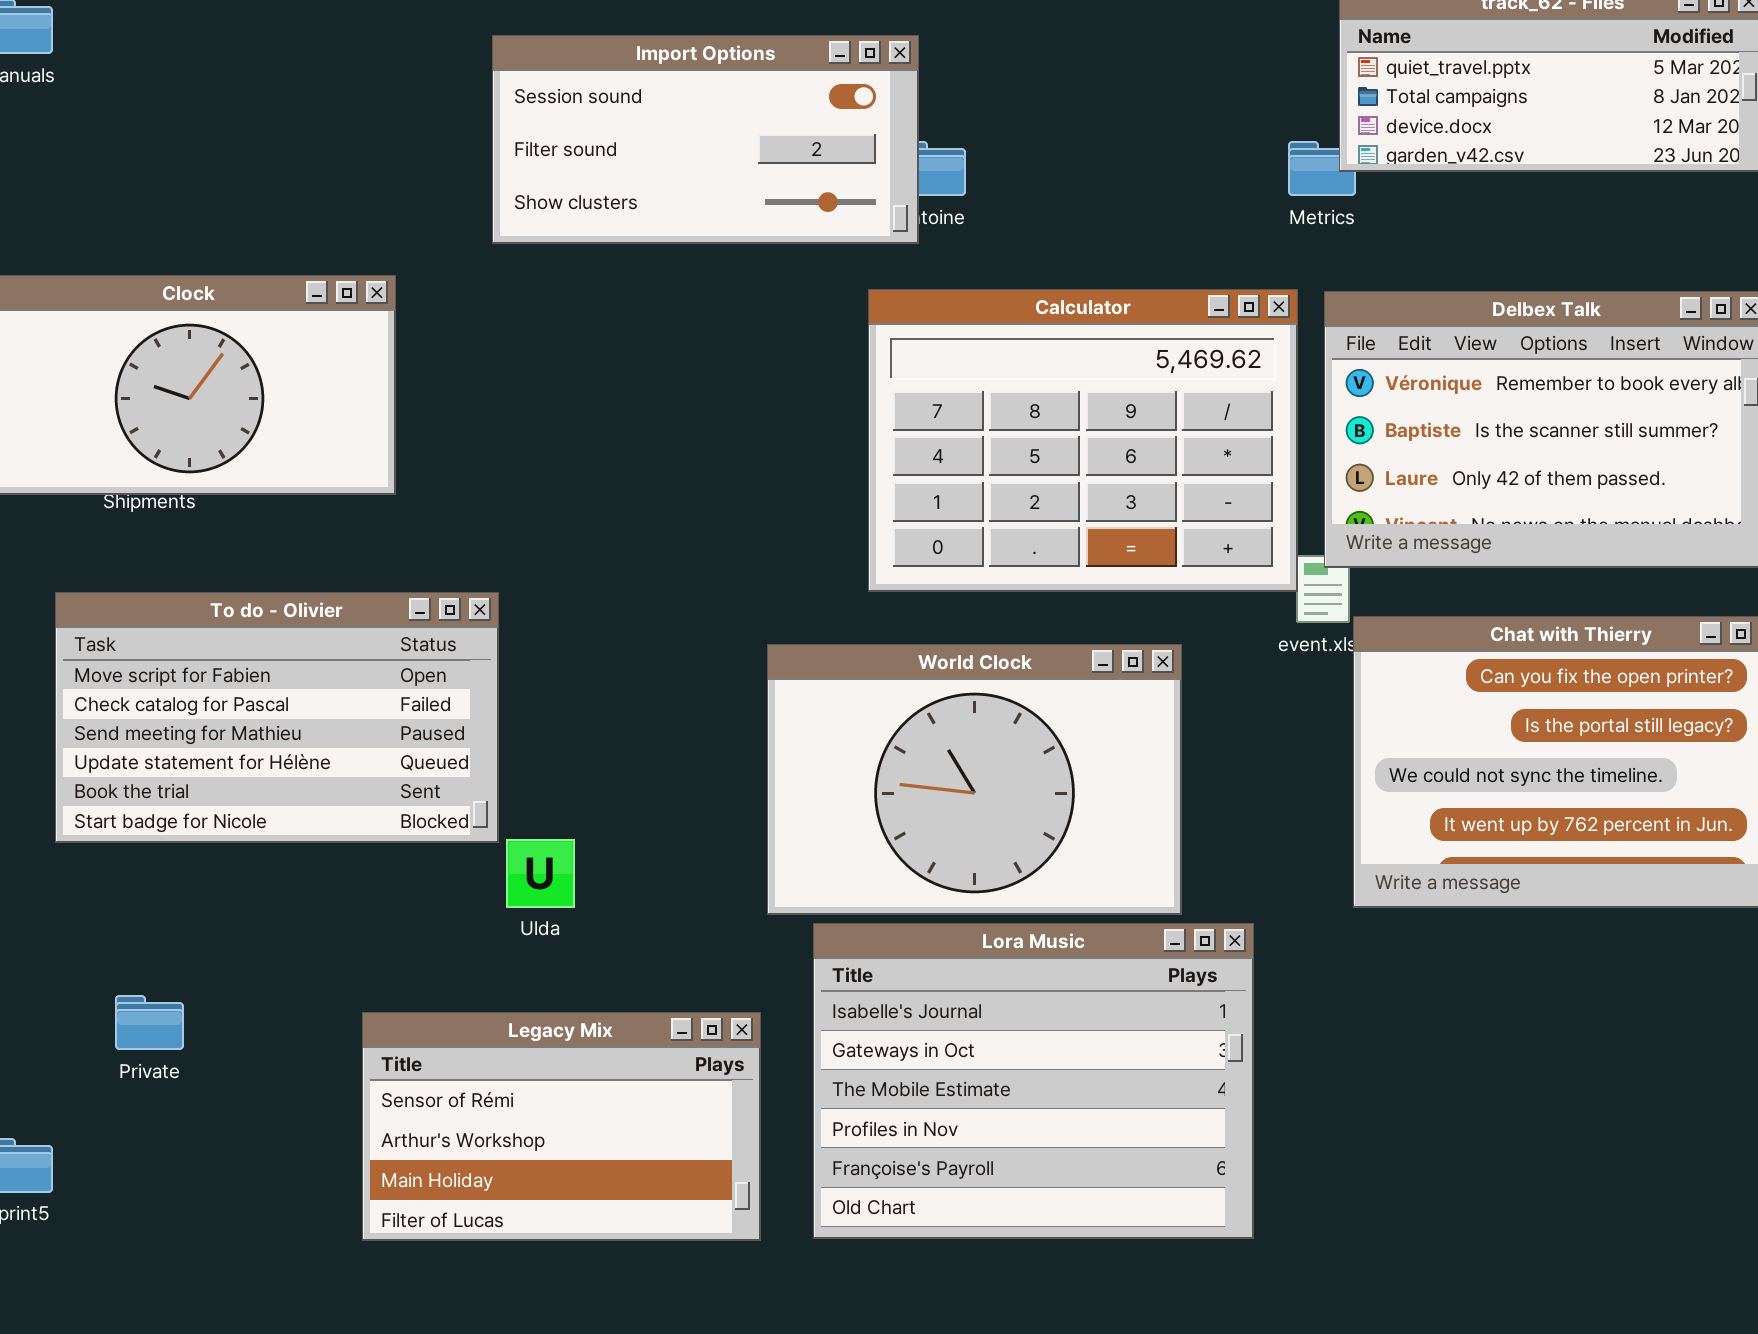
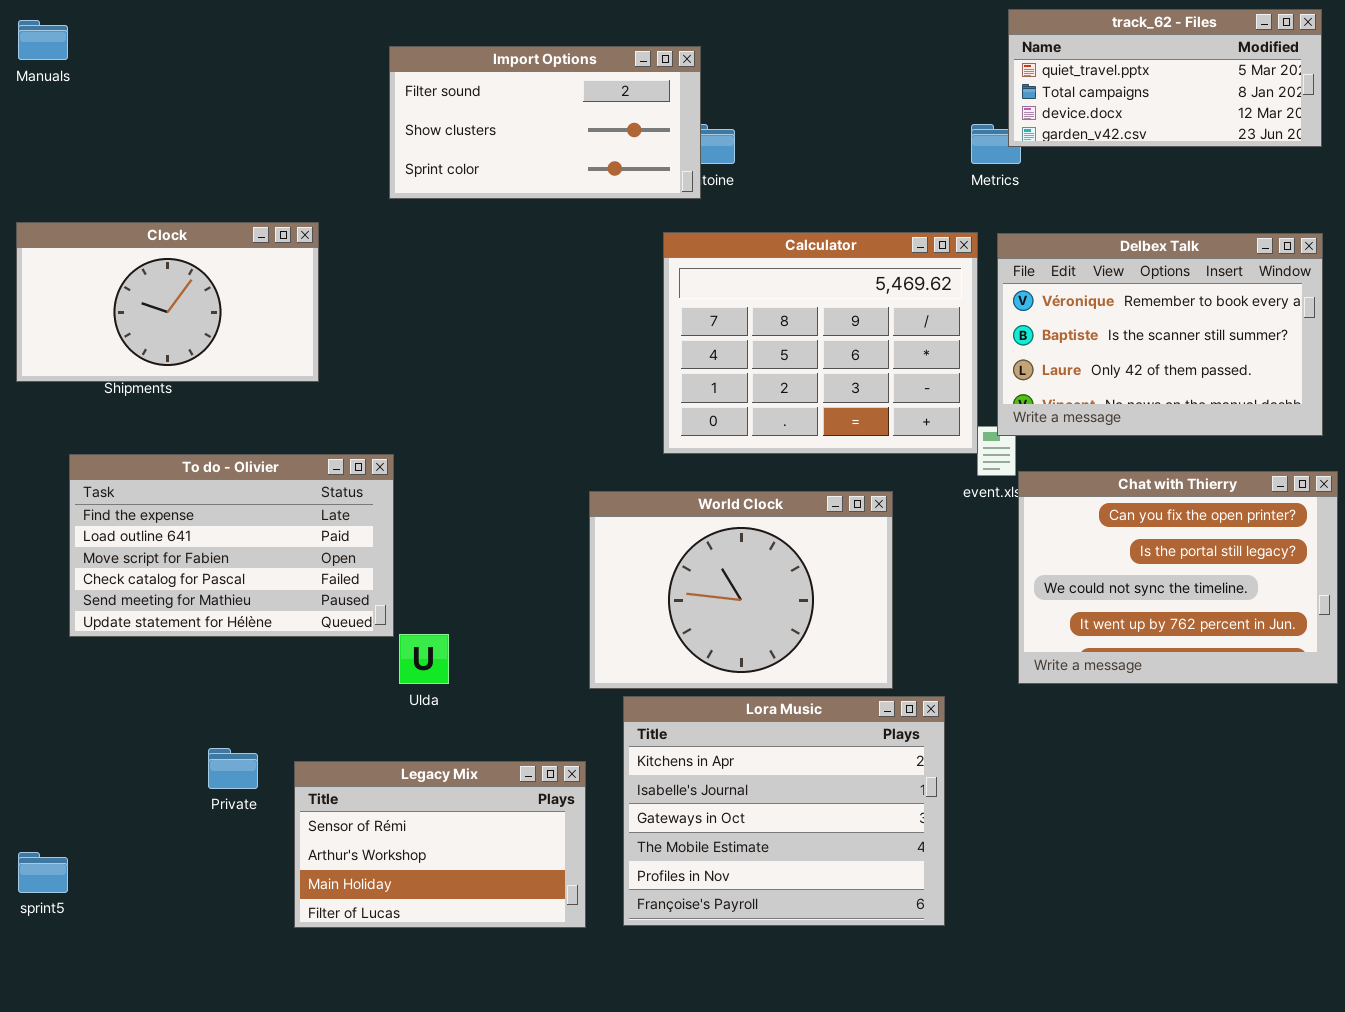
Import Options: [492,35,919,244] -> [389,46,701,199], scrolled down 1 row
To do - Olivier: [55,592,499,843] -> [69,454,394,637], scrolled up 2 rows
Lora Music: [813,923,1254,1239] -> [623,696,945,926], scrolled up 1 row
Private: [115,995,184,1050] -> [208,748,258,789], moved

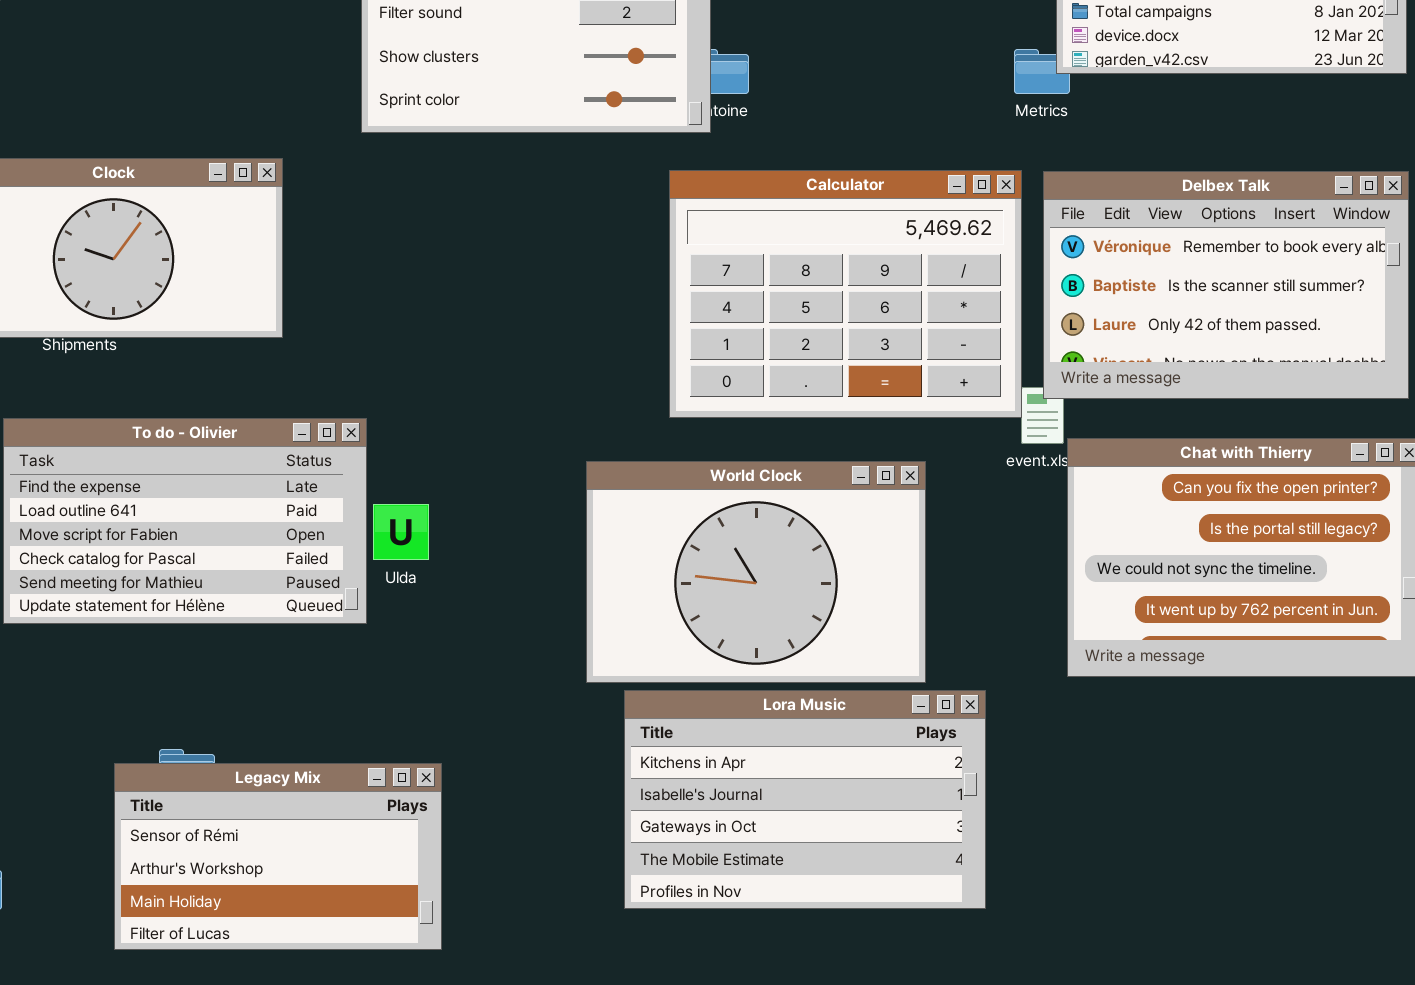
Ulda: [399,634,449,684] -> [373,504,429,560], moved
Lora Music: [623,696,945,926] -> [624,690,986,909], resized
Legacy Mix: [294,761,586,928] -> [114,763,442,950], moved

